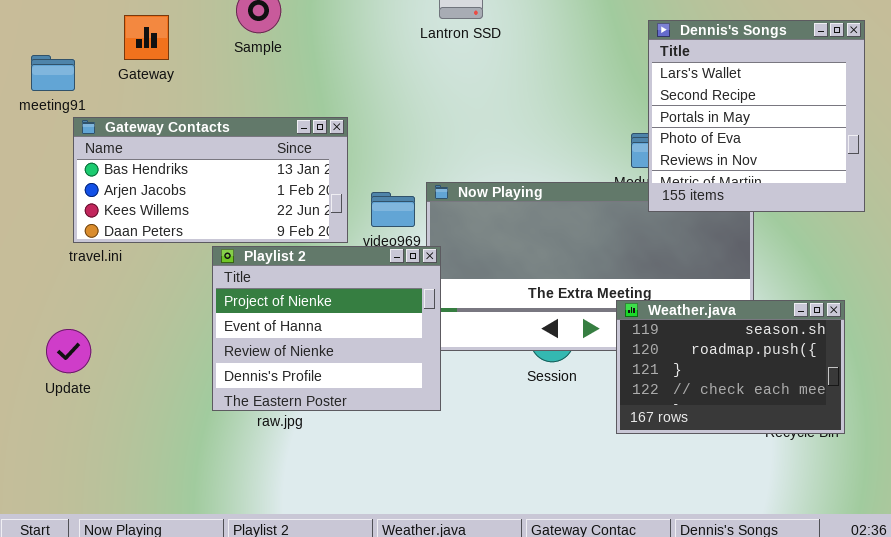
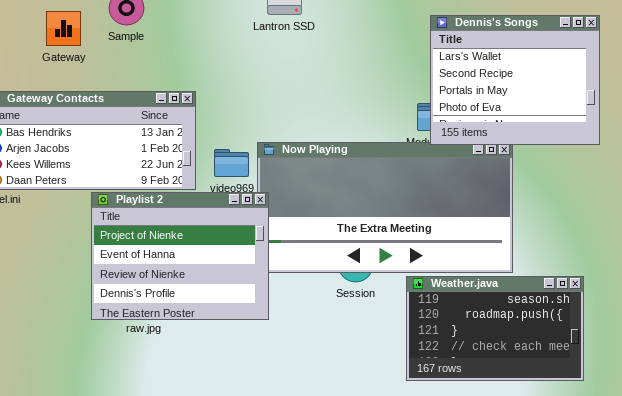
Gateway: [124,15,169,60] -> [46,11,81,46], moved
Dennis's Songs: [648,20,865,212] -> [430,15,600,145], resized
Weather.java: [616,300,845,434] -> [406,276,584,381], moved

